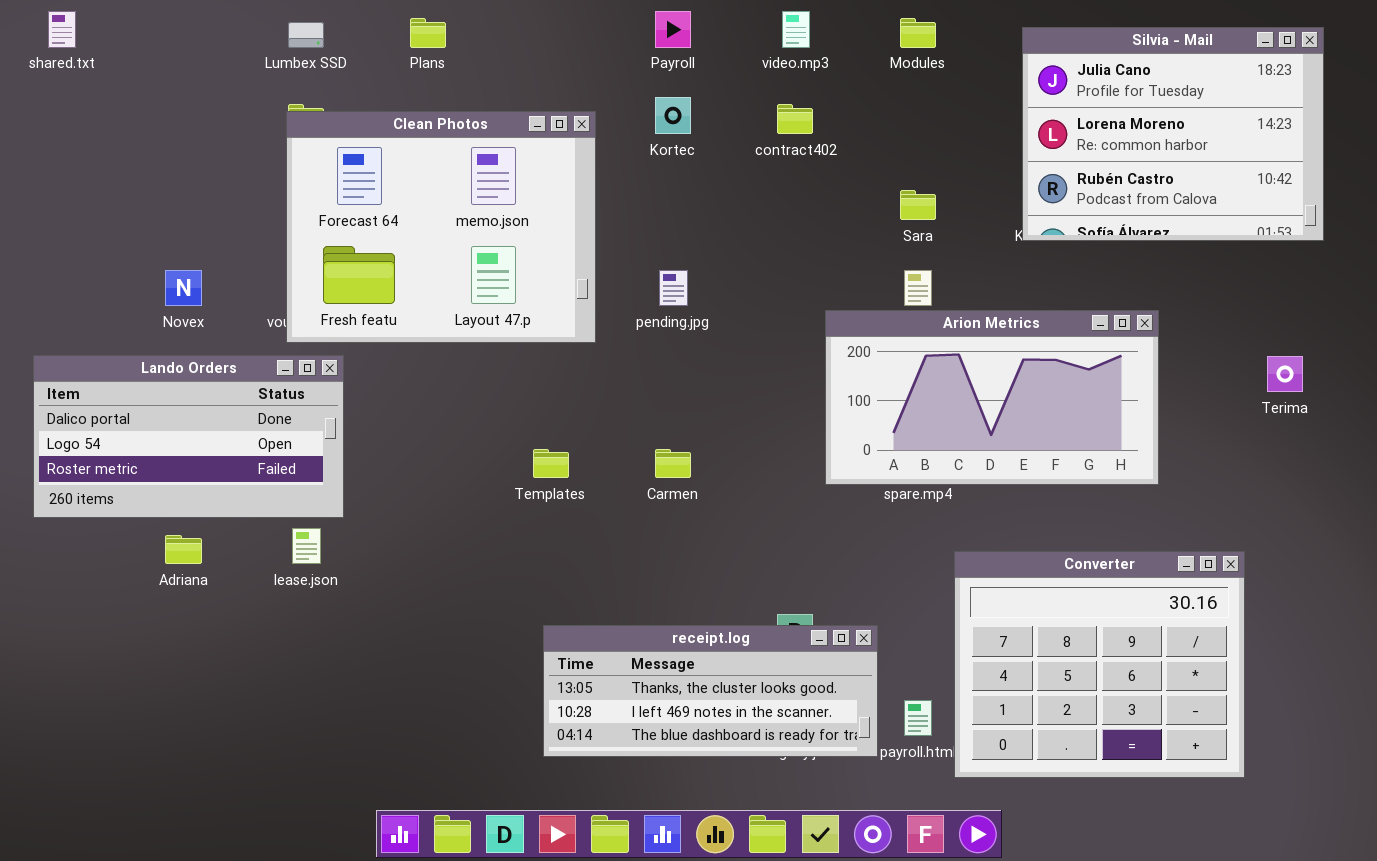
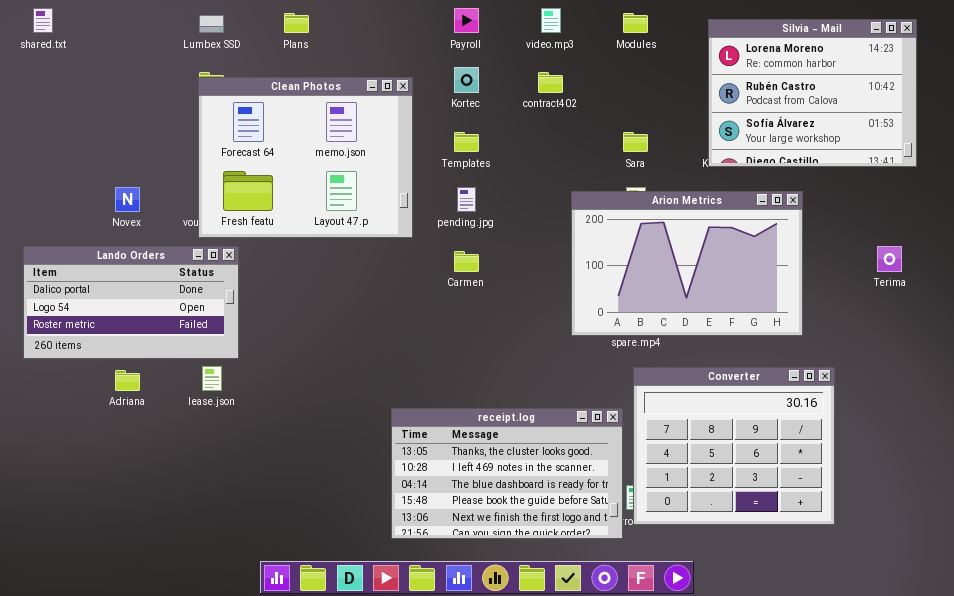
Silvia - Mail: [1022,27,1324,241] -> [708,19,917,167], scrolled down 1 row
Arion Metrics: [825,310,1159,485] -> [571,191,803,336], resized
Templates: [533,449,569,478] -> [454,132,479,152], moved
Carmen: [655,449,691,478] -> [454,251,479,272], moved
Converter: [954,551,1245,778] -> [633,367,835,525], moved
receipt.log: [543,625,878,757] -> [391,408,623,539], moved, resized

